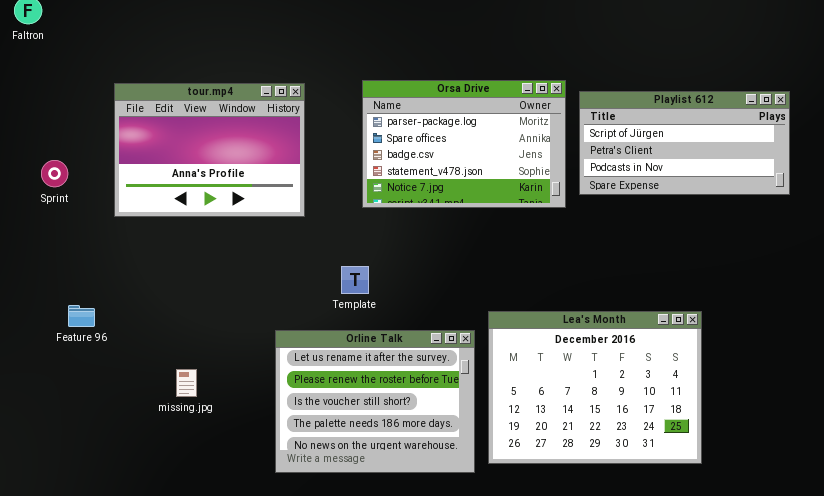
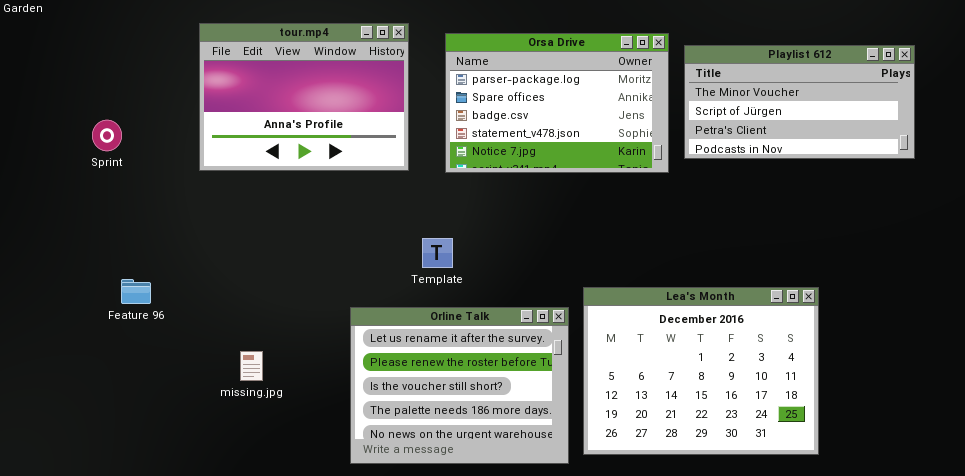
tour.mp4: [114,83,305,217] -> [199,23,409,171], moved
Playlist 612: [579,91,790,195] -> [684,45,915,159], scrolled up 1 row

